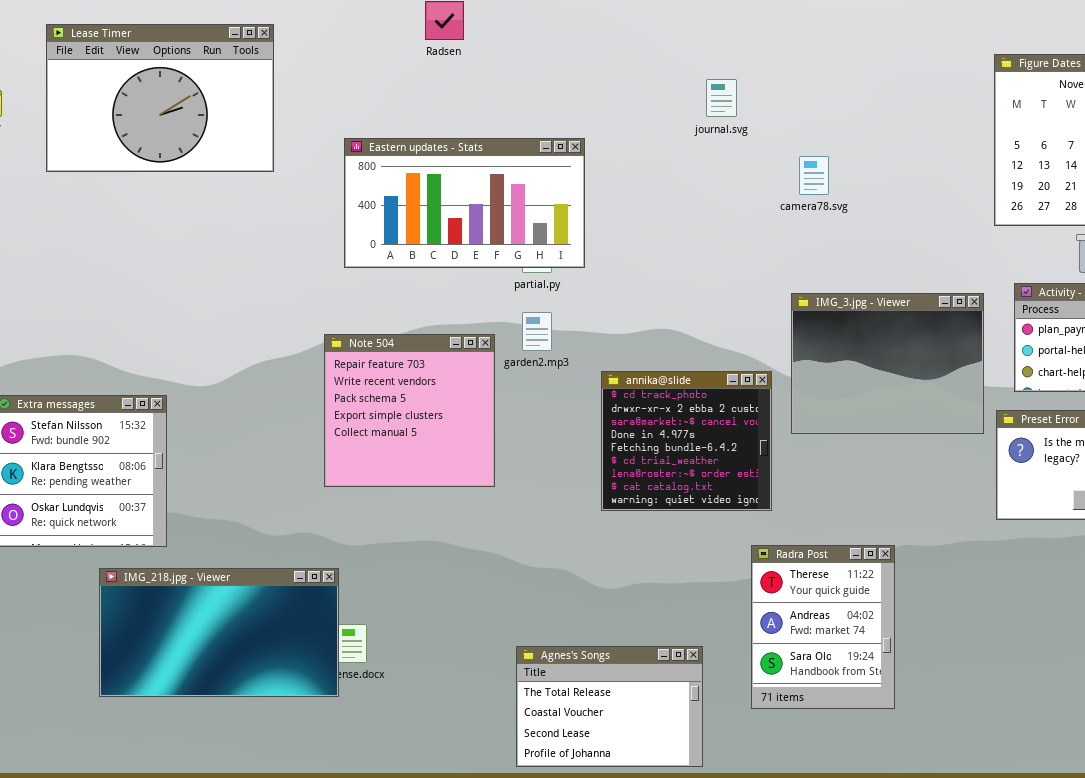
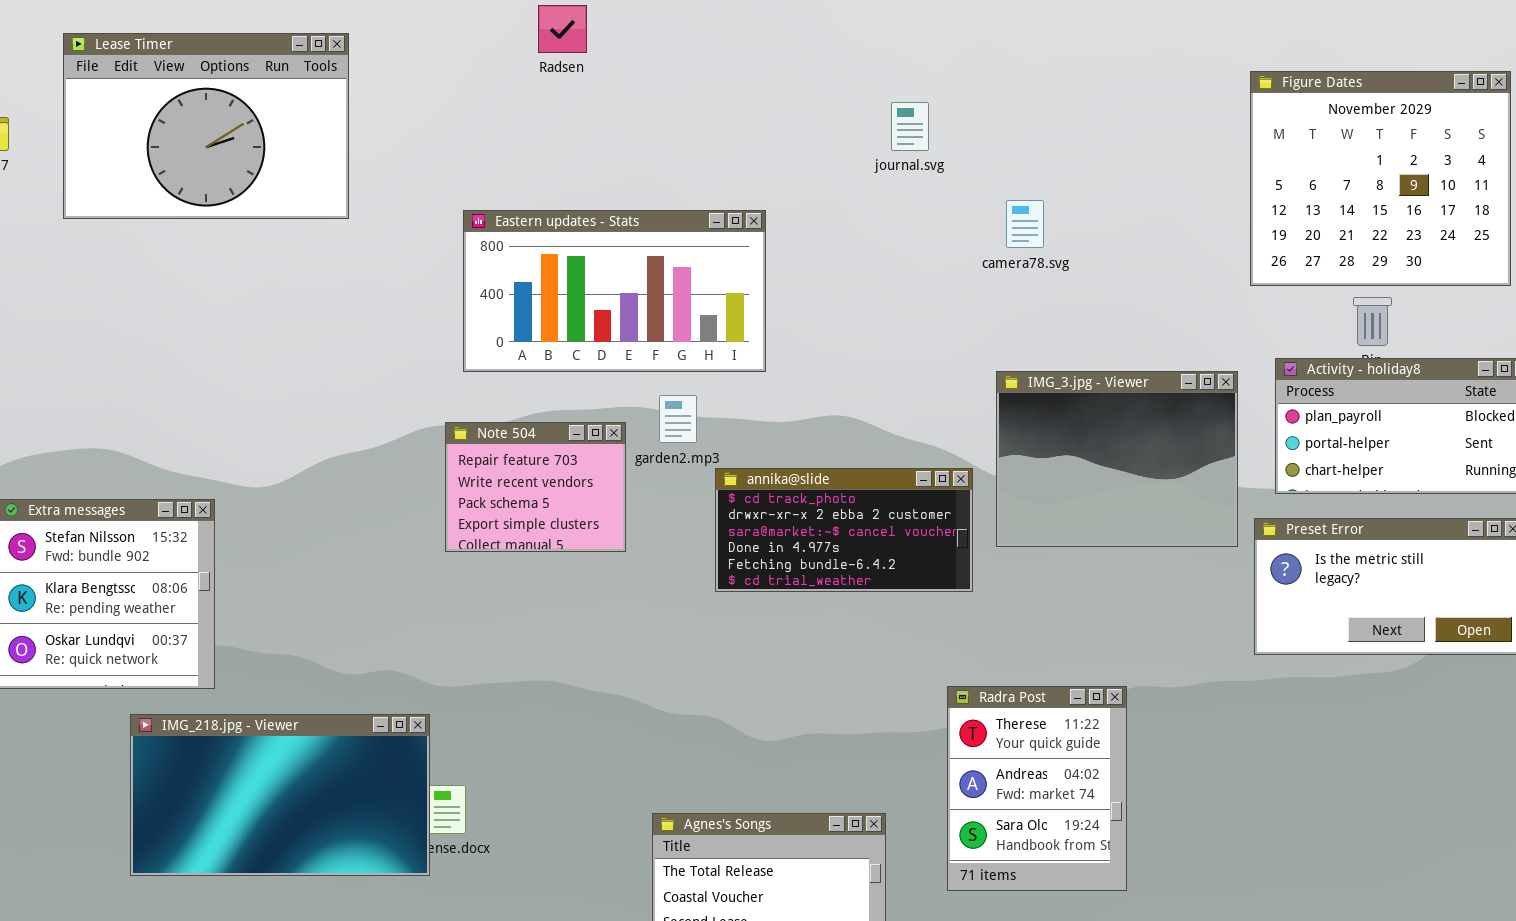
Eastern updates - Stats: [344,138,585,268] -> [463,210,766,372], moved
Note 504: [324,334,495,487] -> [445,422,626,552], resized
annika@slide: [601,371,772,511] -> [715,468,973,592], resized

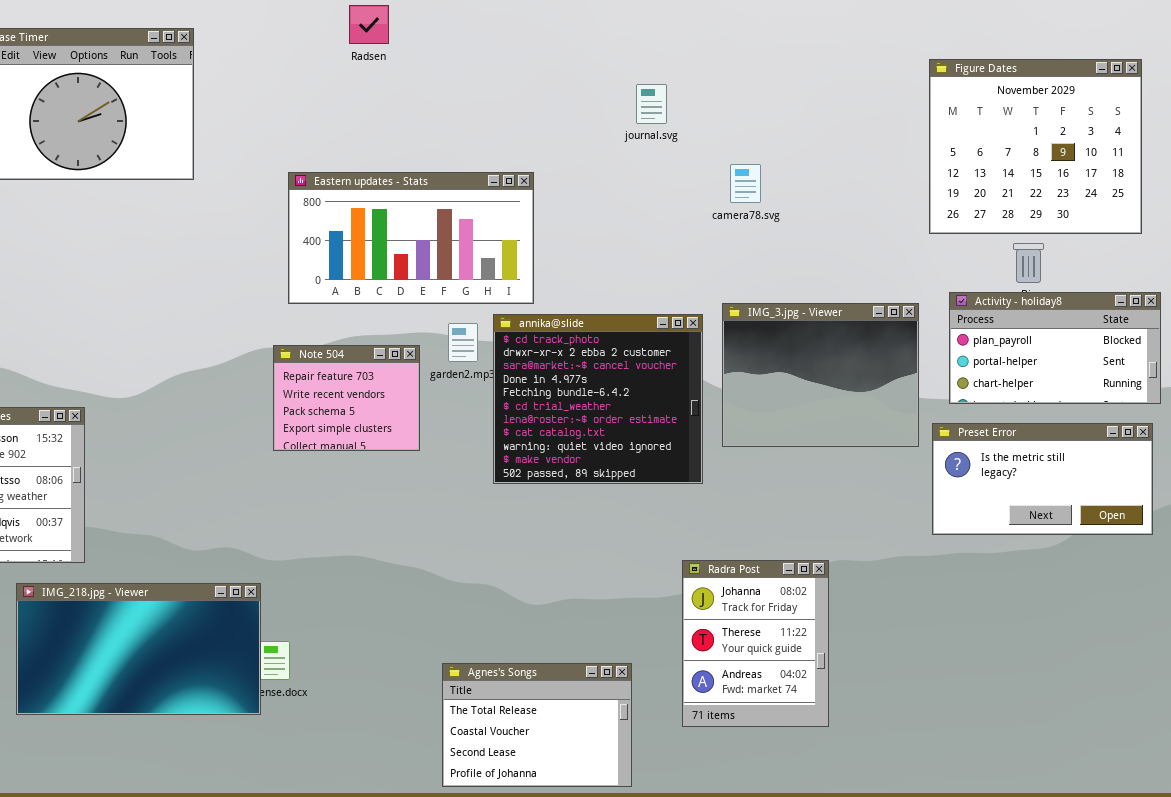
annika@slide: [715,468,973,592] -> [493,314,703,484], resized
Radra Post: [947,686,1127,891] -> [682,560,829,727], scrolled up 1 row

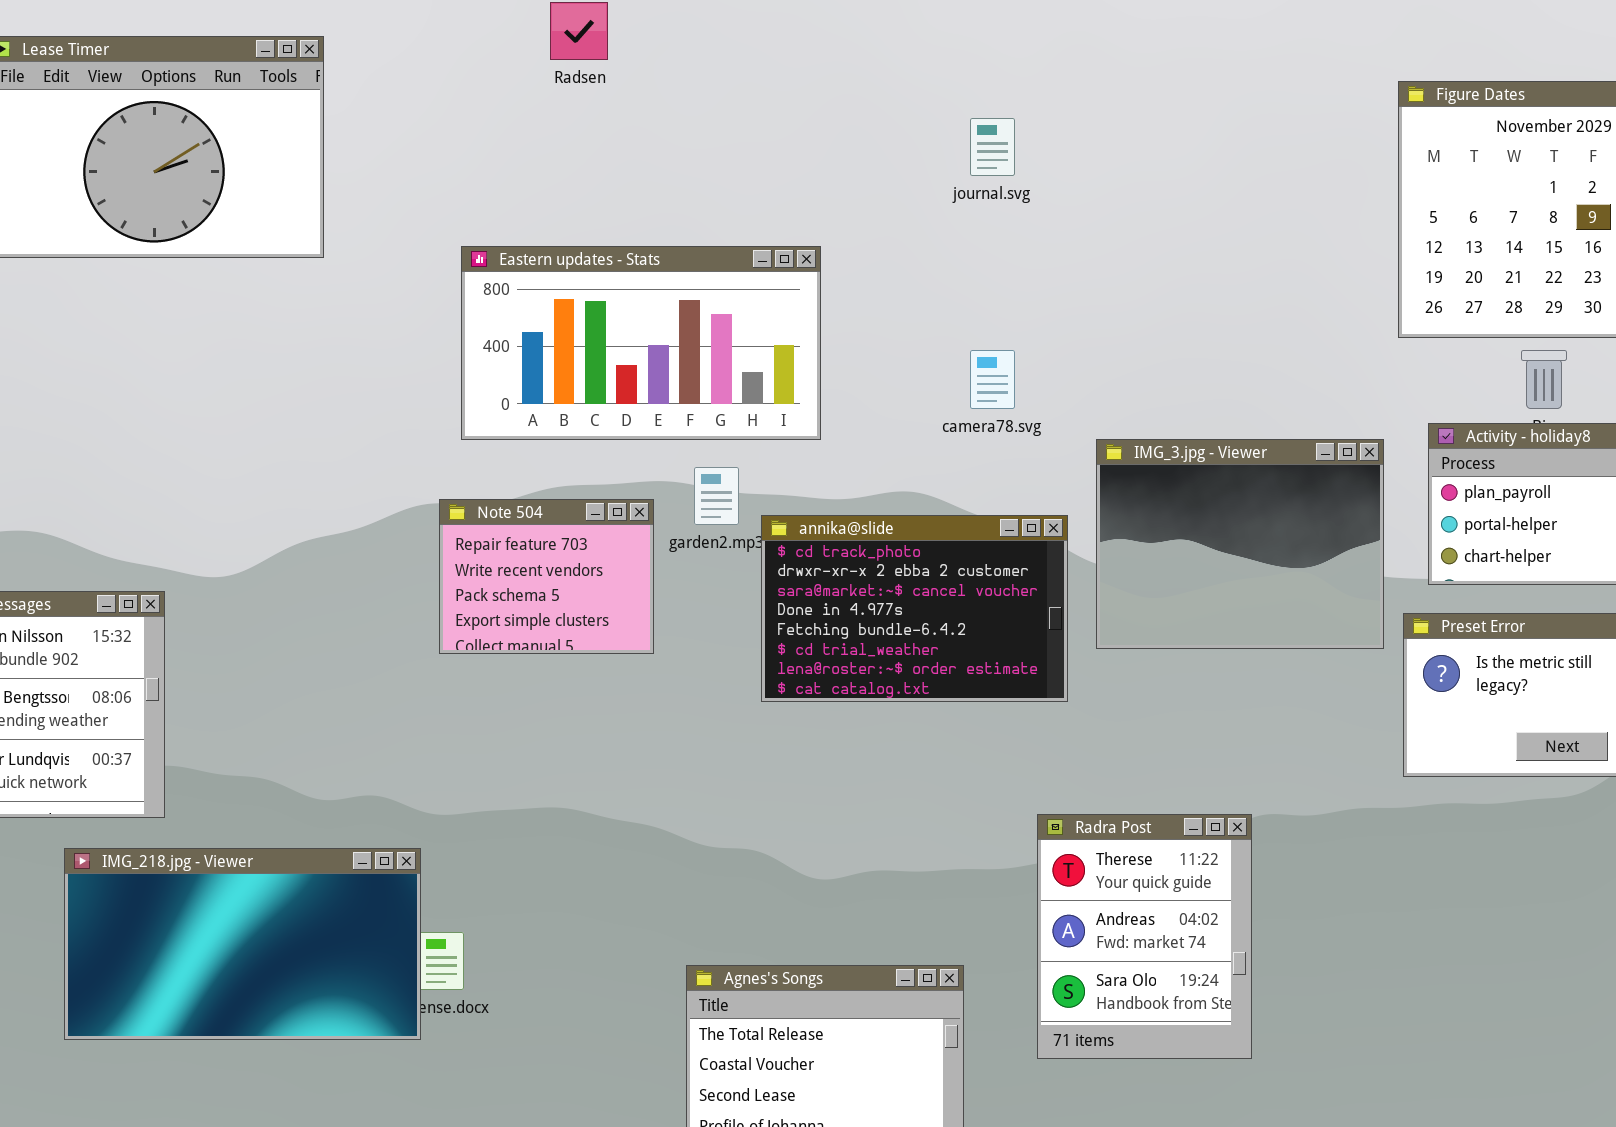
camera78.svg: [730,164,761,203] -> [970,350,1015,409], moved
annika@slide: [493,314,703,484] -> [761,515,1068,702], resized
Radra Post: [682,560,829,727] -> [1037,814,1252,1059], scrolled down 1 row

